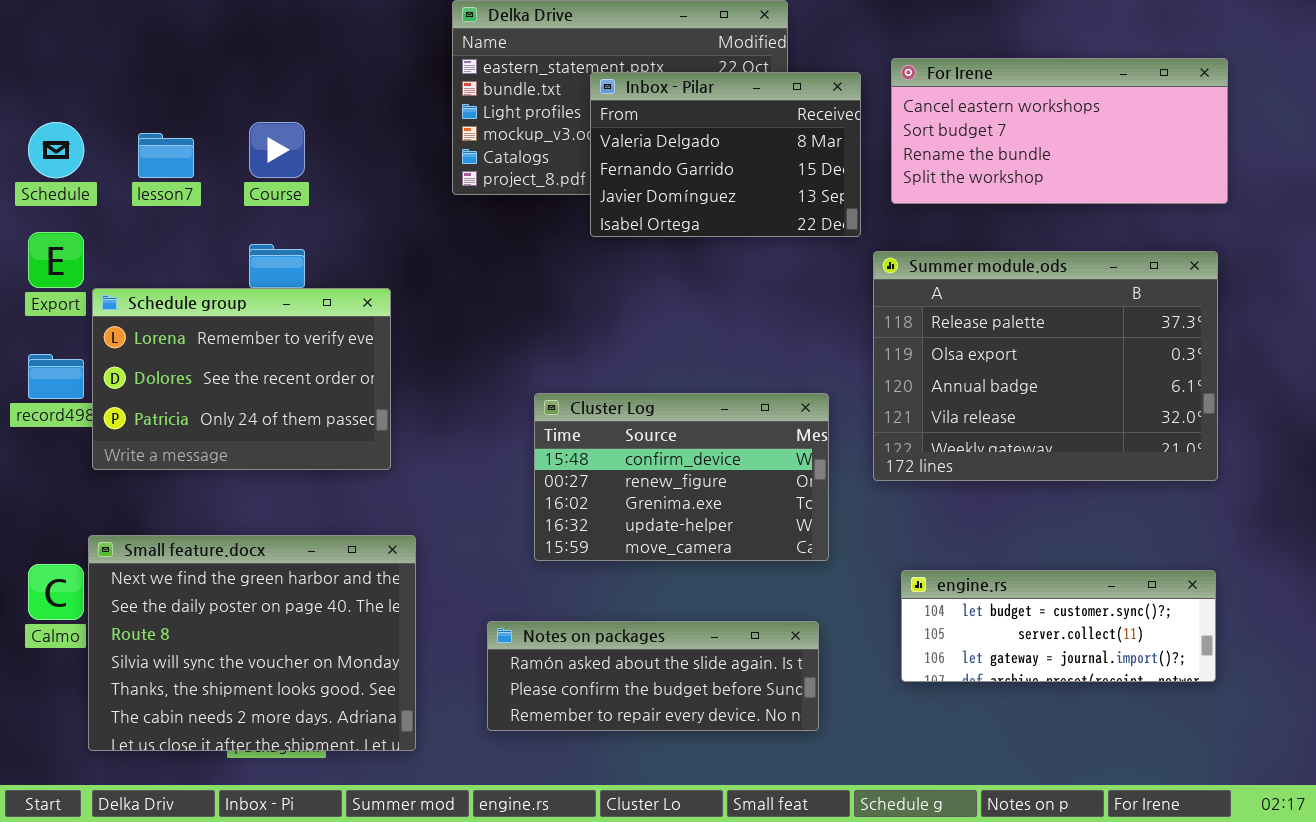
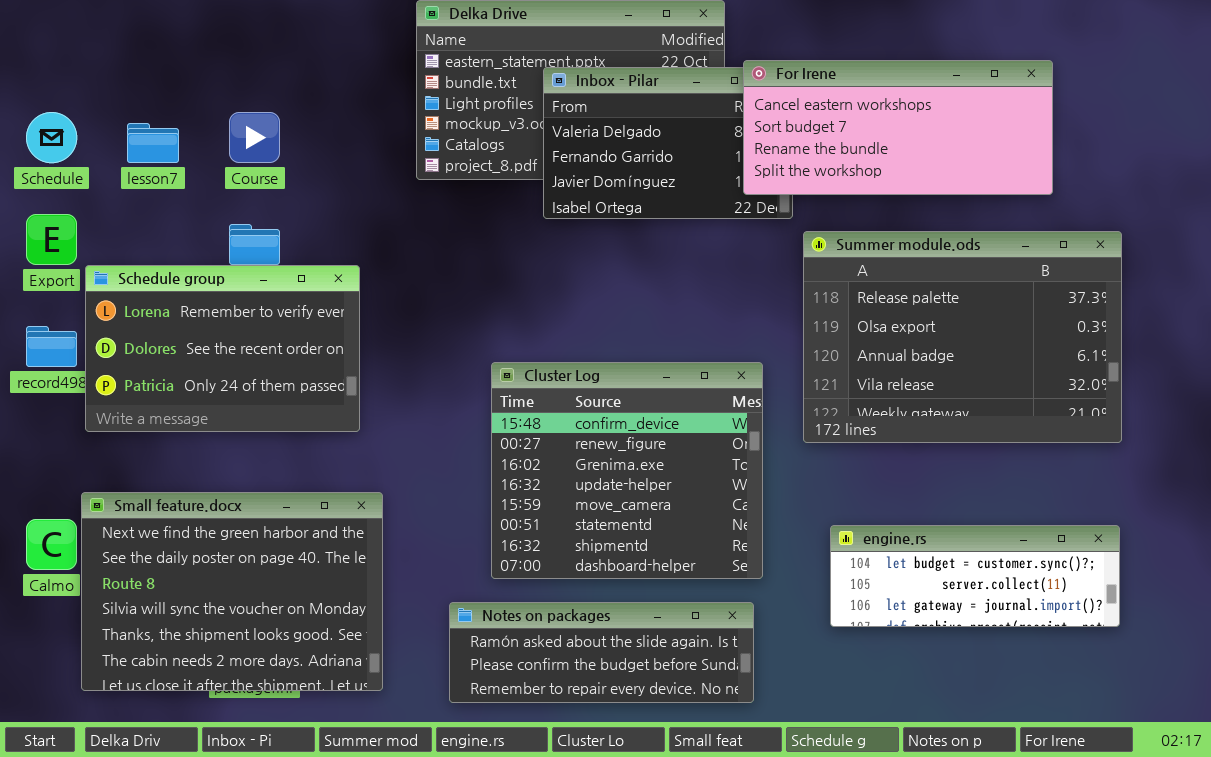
For Irene: [891,58,1228,204] -> [743,60,1053,195], moved
Cluster Log: [534,393,829,561] -> [491,362,763,579], resized
Notes on packages: [487,621,819,731] -> [449,602,754,703], moved

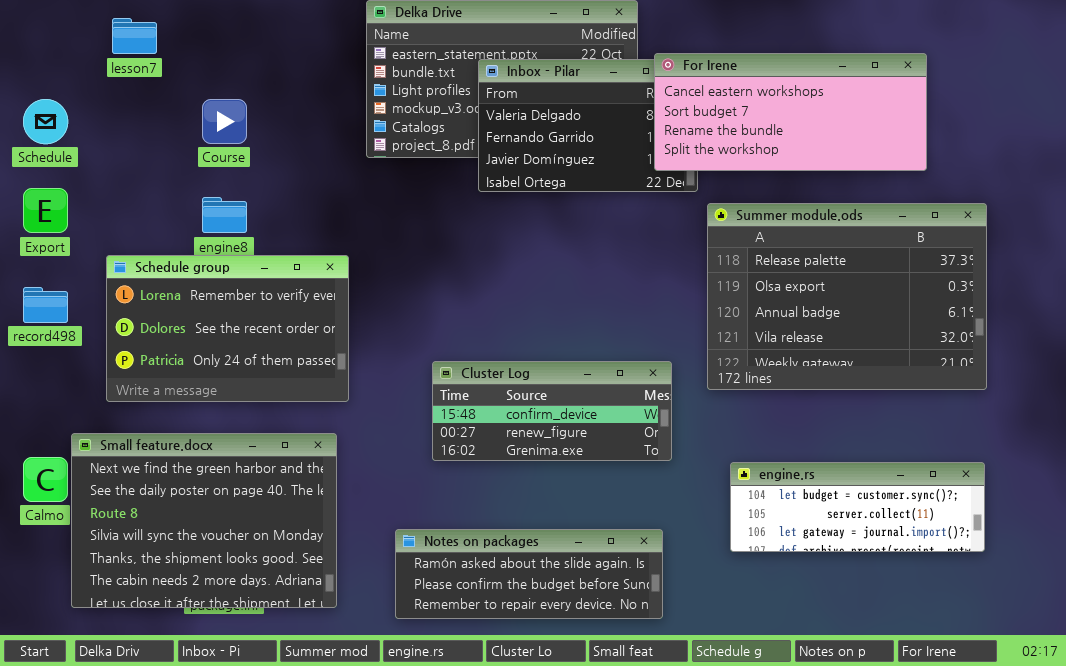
lesson7: [127,123,179,163] -> [112,18,157,54], moved
Schedule group: [85,265,360,432] -> [106,255,349,402], moved
Cluster Log: [491,362,763,579] -> [432,361,672,461], moved, resized

